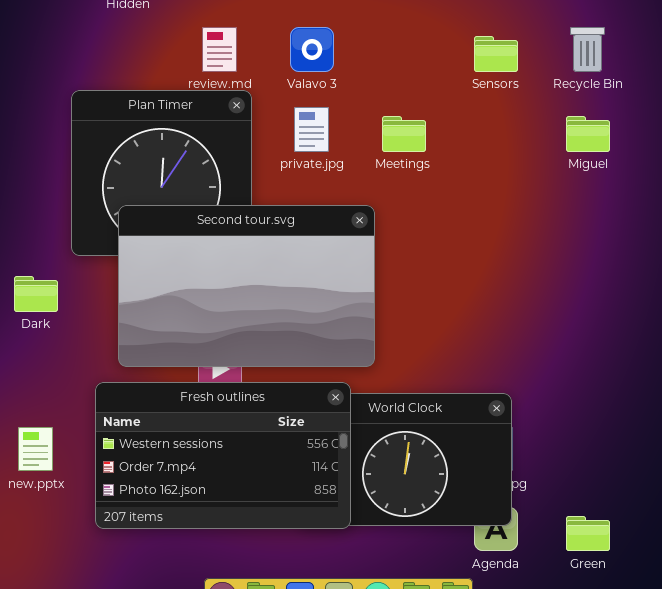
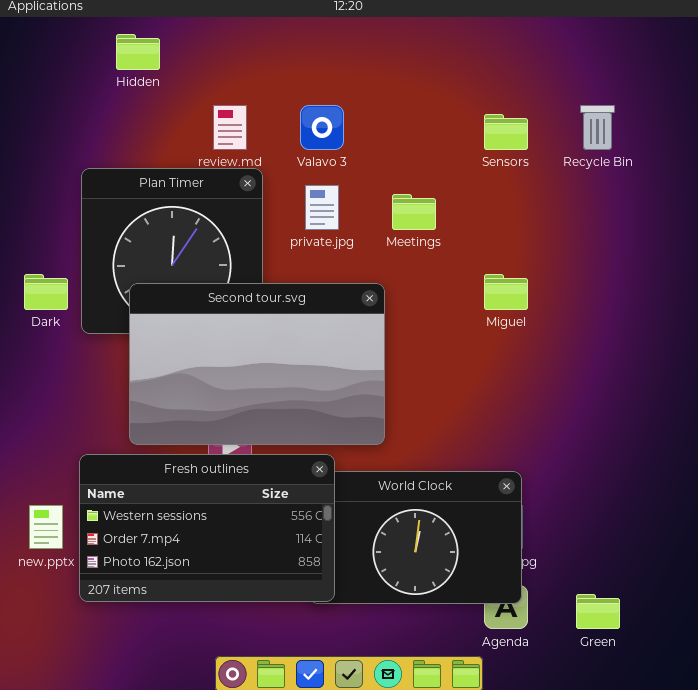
Miguel: [566,116,610,152] -> [484,274,528,310], moved
Dark: [14,276,58,312] -> [24,274,68,310], moved
Fresh outlines: [95,382,351,529] -> [79,454,335,602], moved

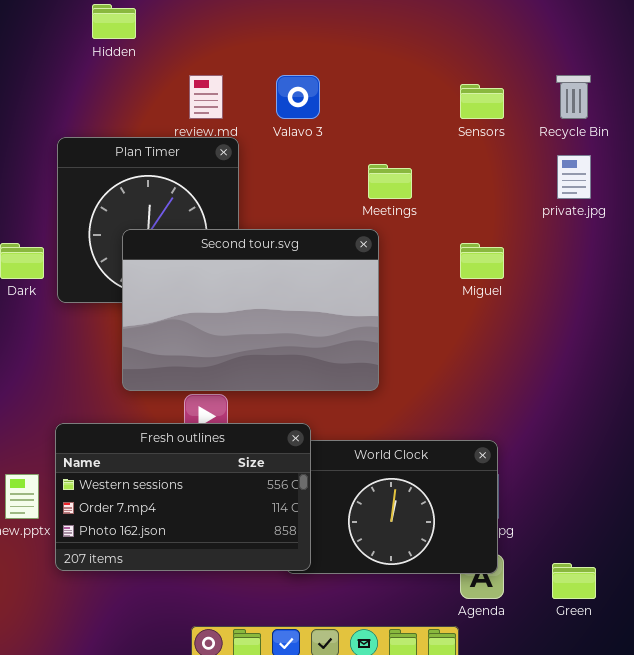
private.jpg: [305,185,339,230] -> [557,155,591,199], moved
Second tour.svg: [129,283,385,445] -> [122,229,379,391], moved

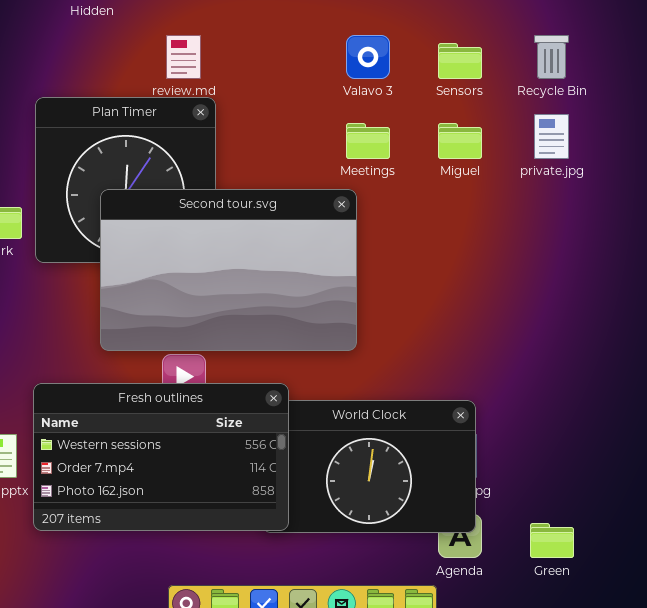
Valavo 3: [276,75,320,119] -> [346,35,390,79], moved
Miguel: [460,243,504,279] -> [438,123,482,159], moved

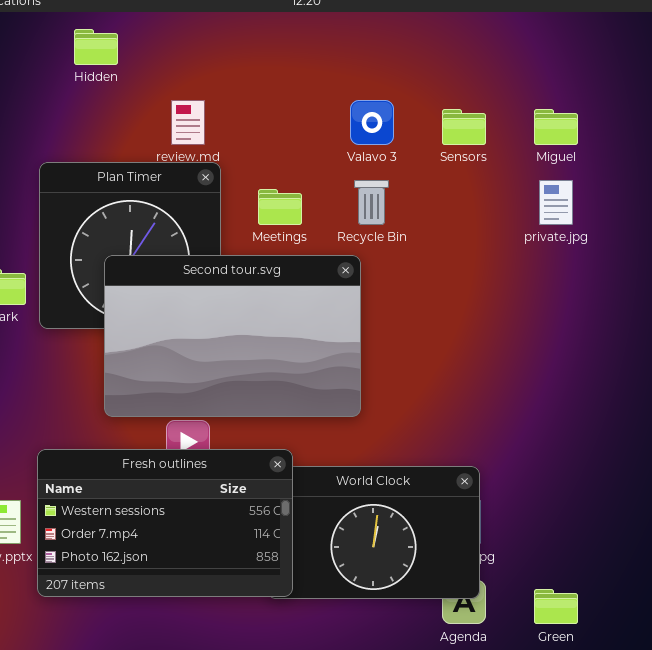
Recycle Bin: [534,35,569,79] -> [354,180,389,225], moved
Meetings: [346,123,390,159] -> [258,189,302,225], moved
Miguel: [438,123,482,159] -> [534,109,578,145], moved

